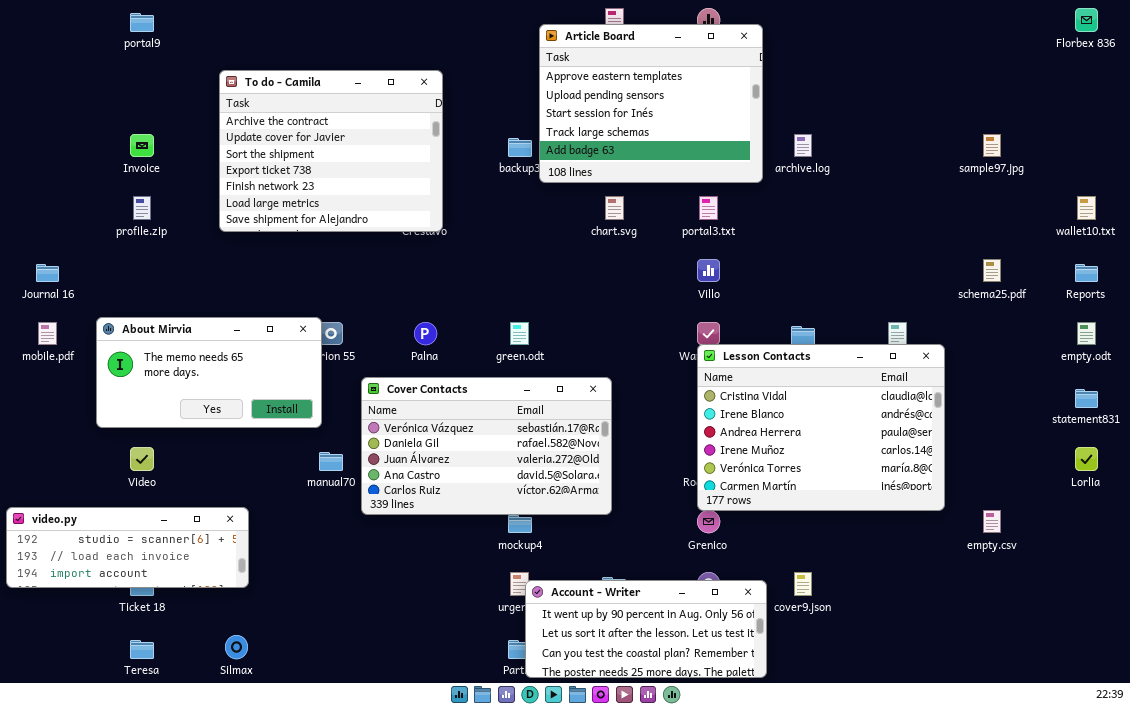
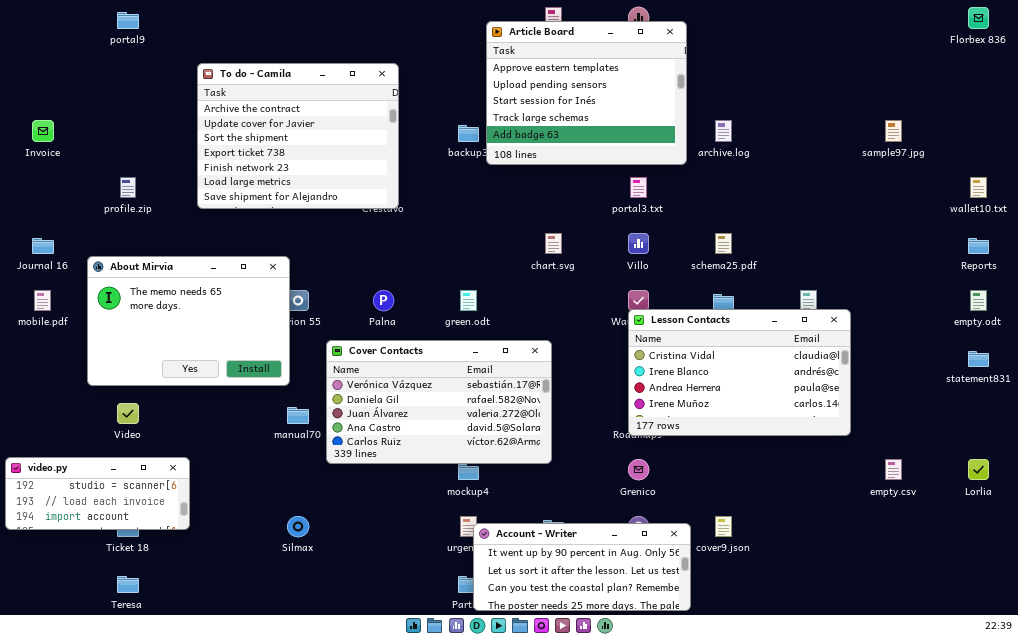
Invoice: [130,134,154,157] -> [32,120,54,142], moved
chart.svg: [605,196,624,220] -> [545,233,562,254], moved
schema25.pdf: [983,259,1001,282] -> [715,233,732,254], moved
About Mirvia: [96,317,322,428] -> [87,256,290,386], resized
Lesson Contacts: [697,344,945,511] -> [628,309,851,436], resized
Lorlia: [1075,447,1098,471] -> [968,459,989,480], moved
video.py: [6,507,249,588] -> [5,457,190,530], resized
Silmax: [225,635,248,659] -> [287,516,309,537], moved

